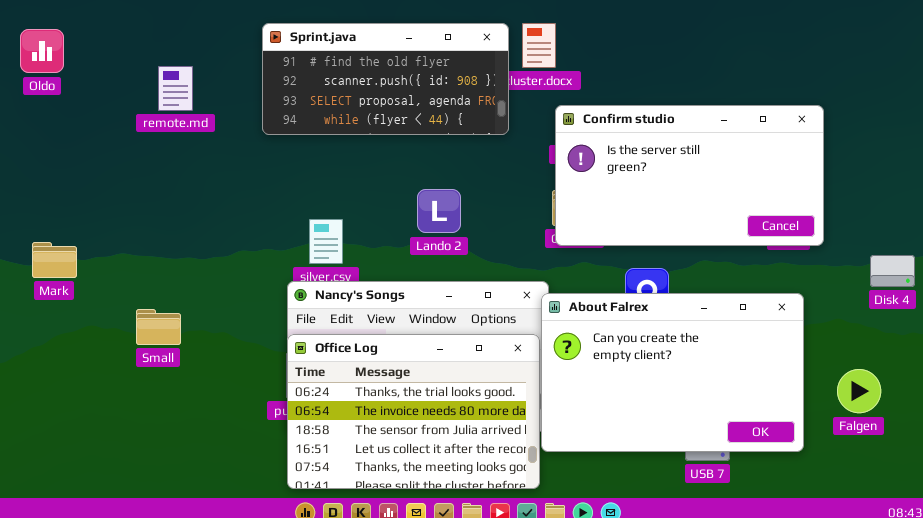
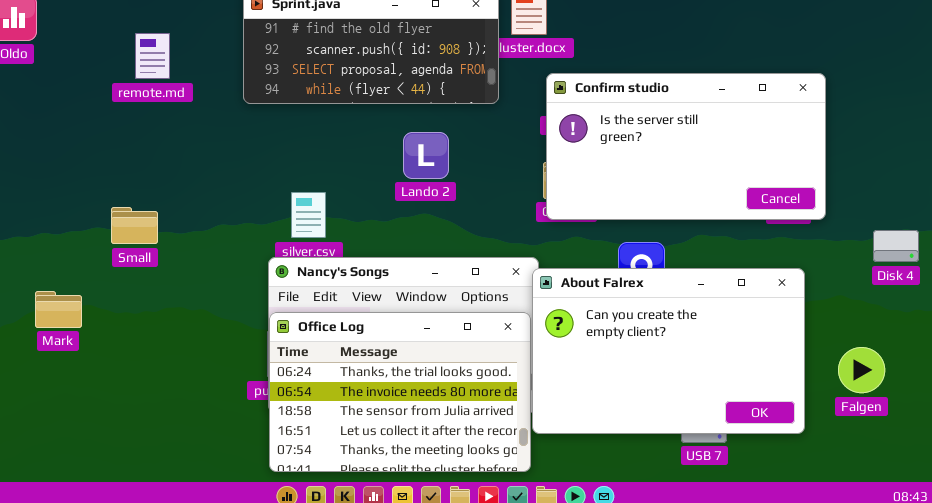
Lando 2: [417,189,461,233] -> [403,132,449,179], moved
Mark: [32,242,77,278] -> [35,291,82,328], moved
Small: [136,309,181,345] -> [111,207,158,244], moved

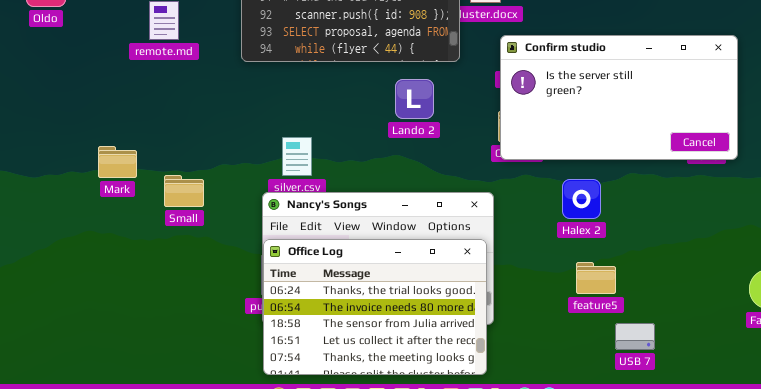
Lando 2: [403,132,449,179] -> [395,79,434,119], moved
Small: [111,207,158,244] -> [164,175,204,207], moved
About Falrex: [532,268,805,434] -> none, closed
Mark: [35,291,82,328] -> [98,146,137,178], moved

